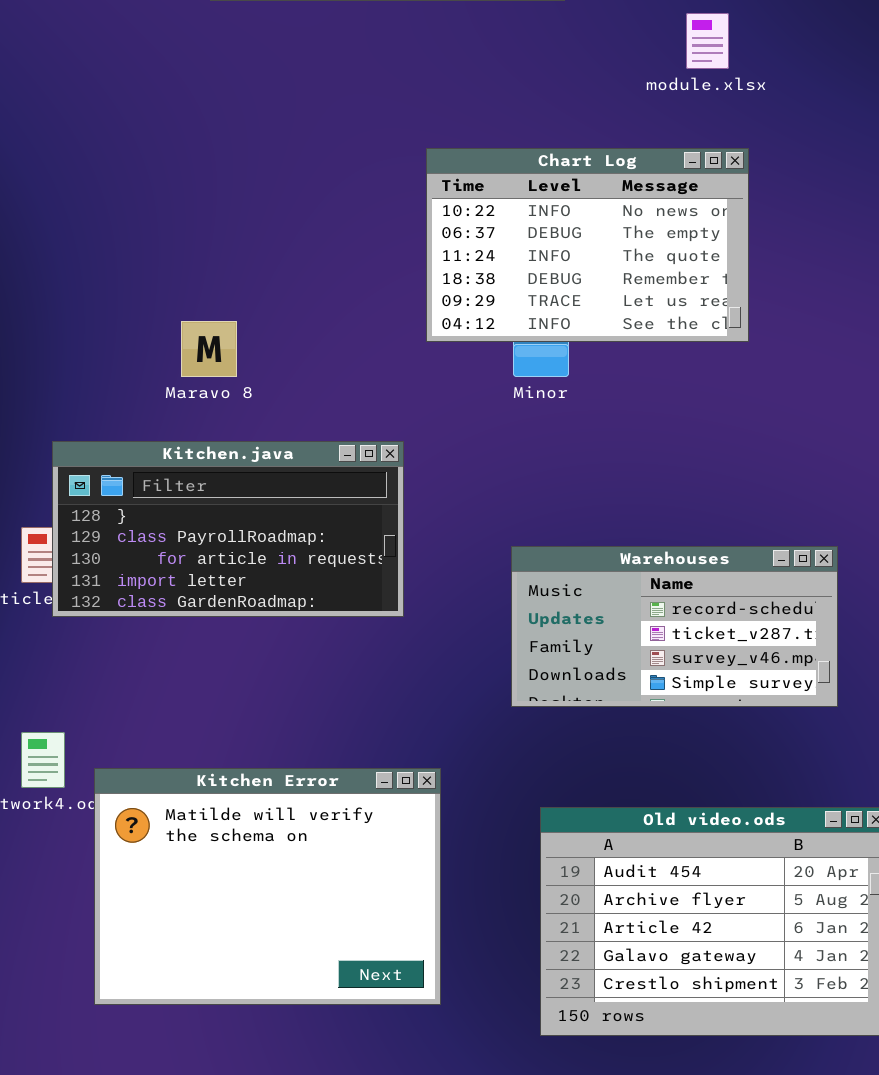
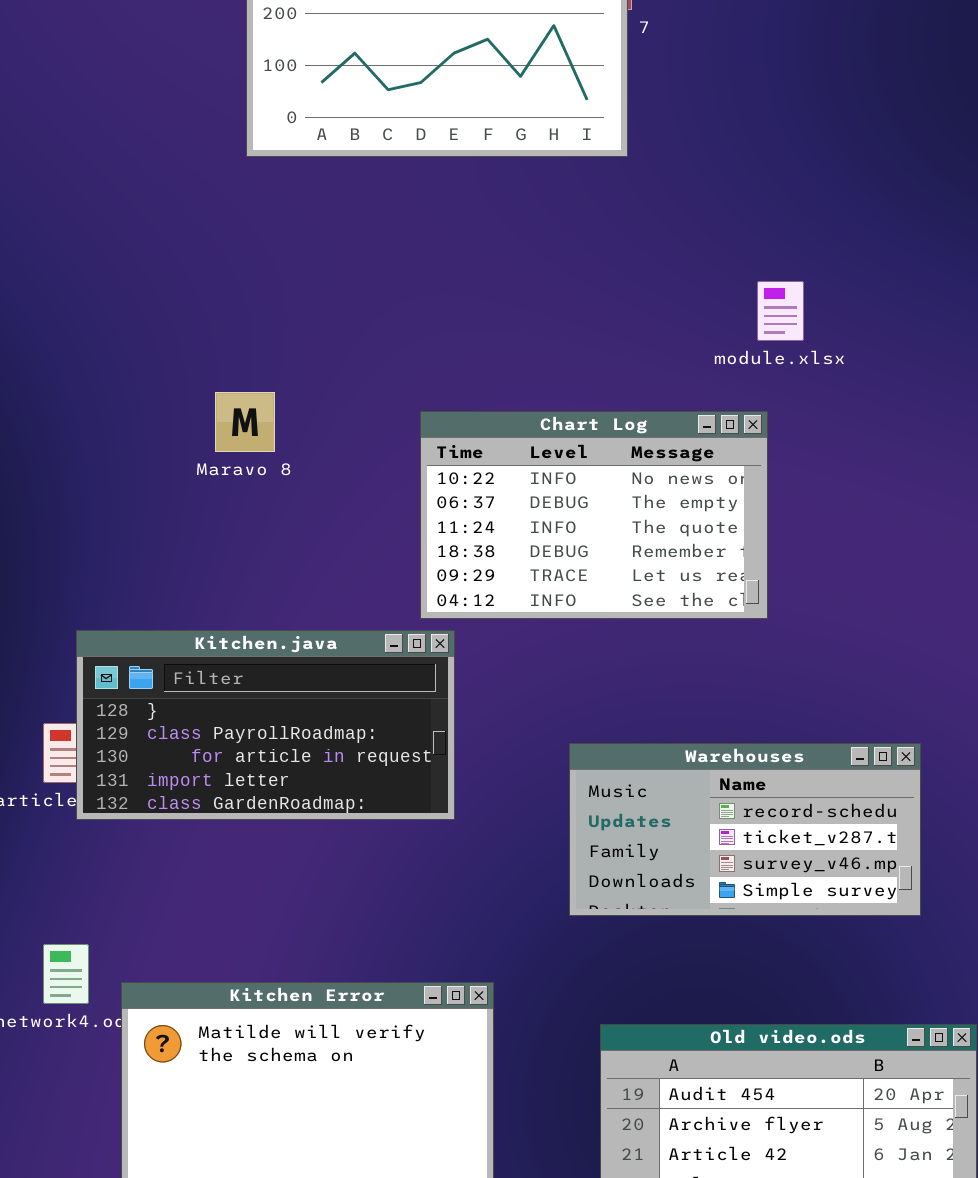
module.xlsx: [686,13,729,69] -> [757,281,804,341], moved
Chart Log: [426,148,749,342] -> [420,411,768,619], moved
Maravo 8: [181,321,237,377] -> [215,392,275,452], moved

